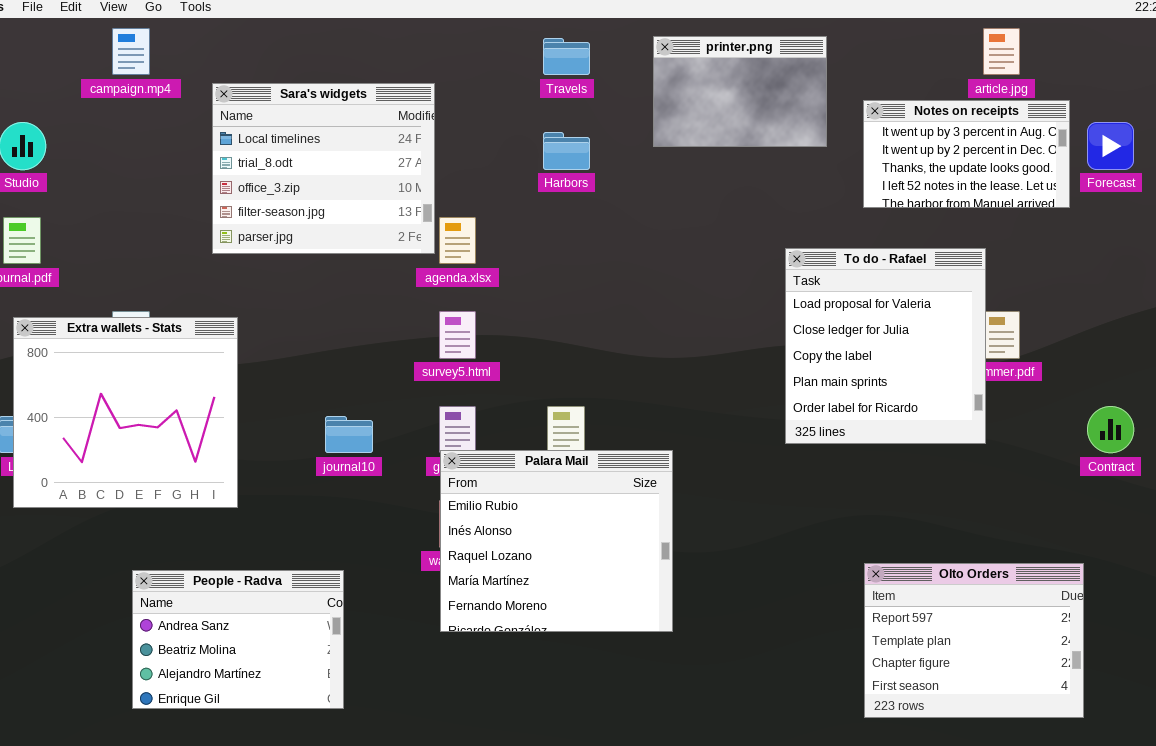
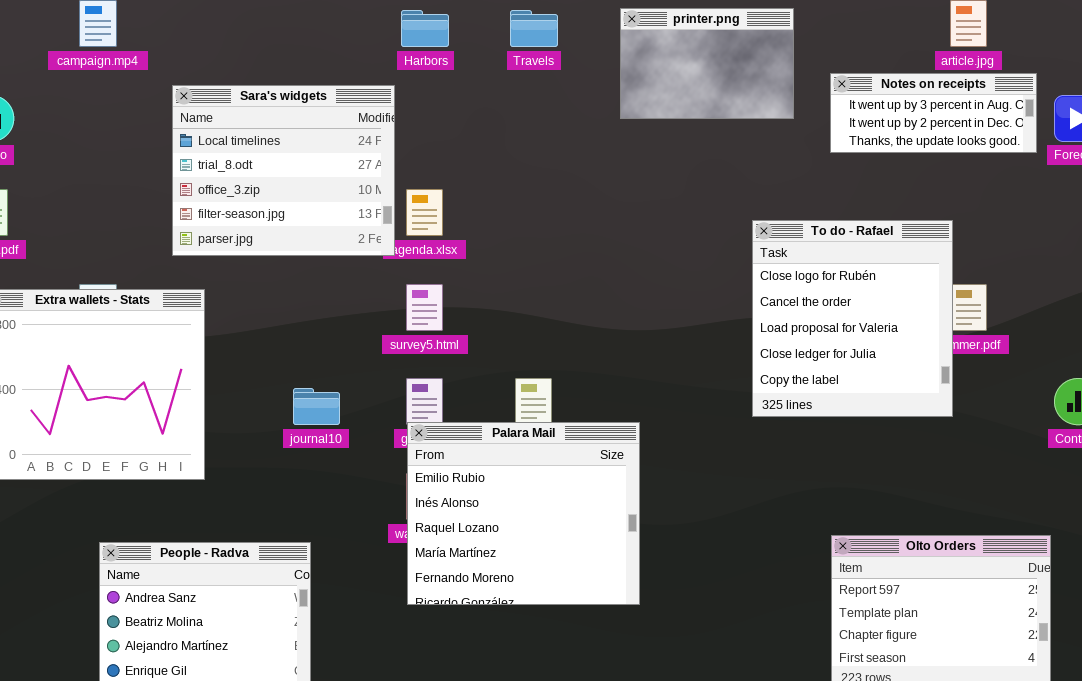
Sara's widgets: [212,83,435,254] -> [172,85,395,256], moved
Notes on receipts: [863,100,1070,208] -> [830,73,1037,153], resized
Harbors: [543,132,590,170] -> [401,10,449,47], moved
To do - Rafael: [785,248,986,444] -> [752,220,953,417], scrolled up 2 rows

